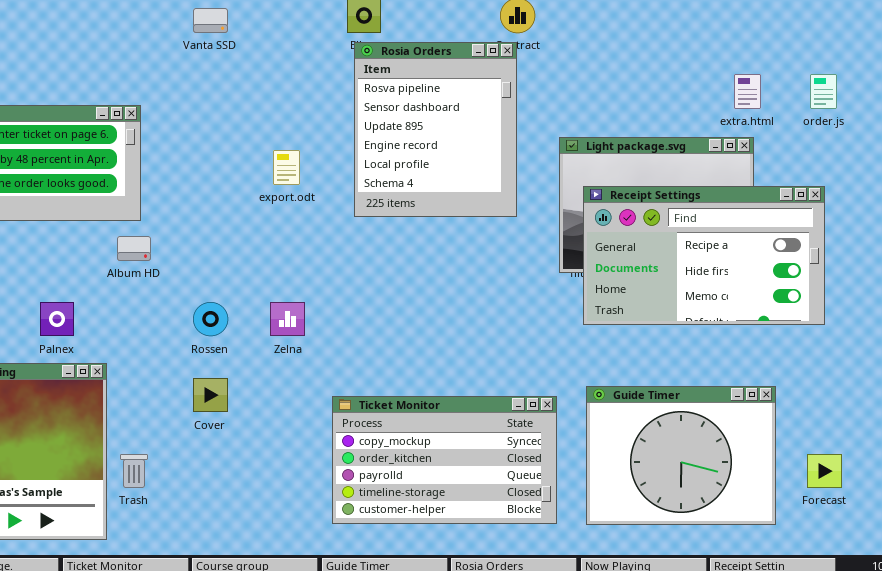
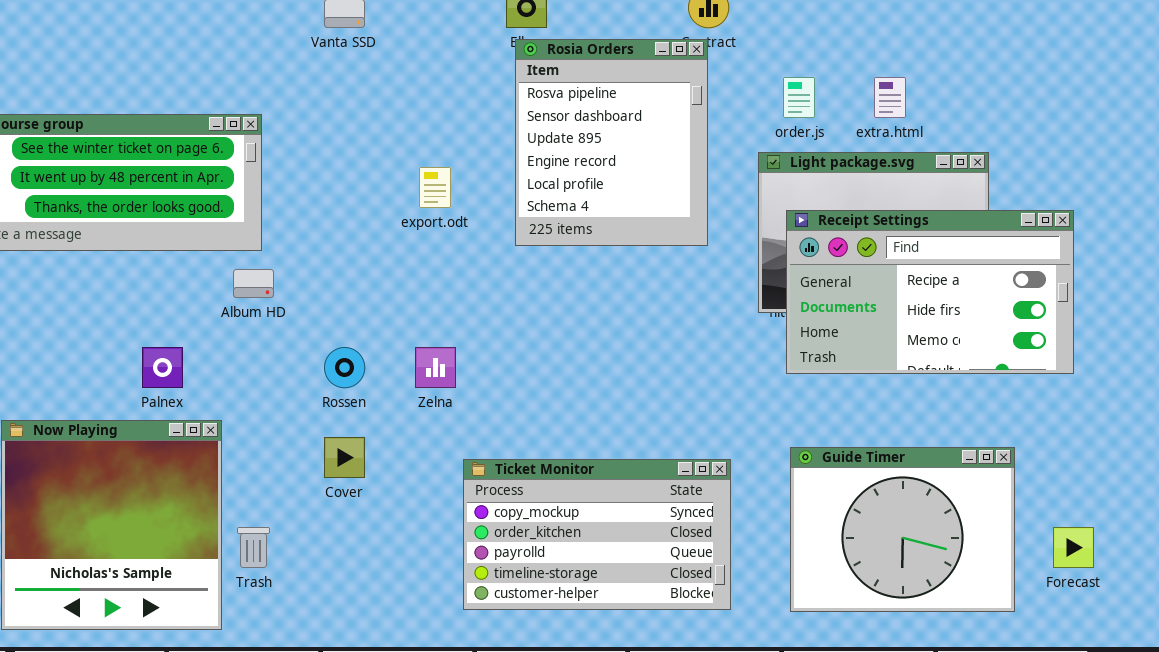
extra.html: [734,74,761,109] -> [874,77,906,118], moved
order.js: [810,74,837,109] -> [783,77,815,118], moved
Ticket Monitor: [332,396,557,524] -> [463,459,731,610], moved

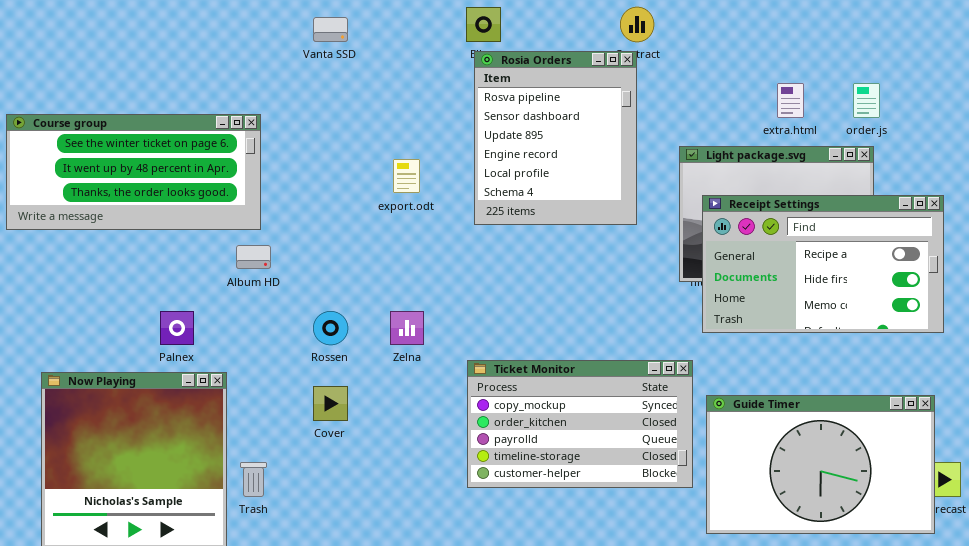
order.js: [783,77,815,118] -> [853,83,880,118], moved
Guide Timer: [790,447,1015,612] -> [706,395,935,534], resized
Ticket Monitor: [463,459,731,610] -> [467,360,693,488], moved

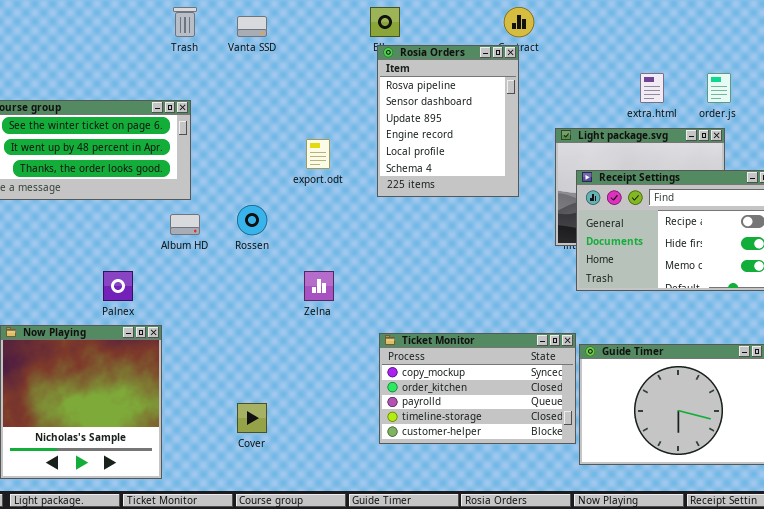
Rossen: [313,311,348,345] -> [237,205,267,235], moved
Ticket Monitor: [467,360,693,488] -> [379,333,576,444], moved
Cover: [313,386,348,421] -> [237,403,267,433], moved
Trash: [240,462,267,497] -> [173,7,197,37], moved

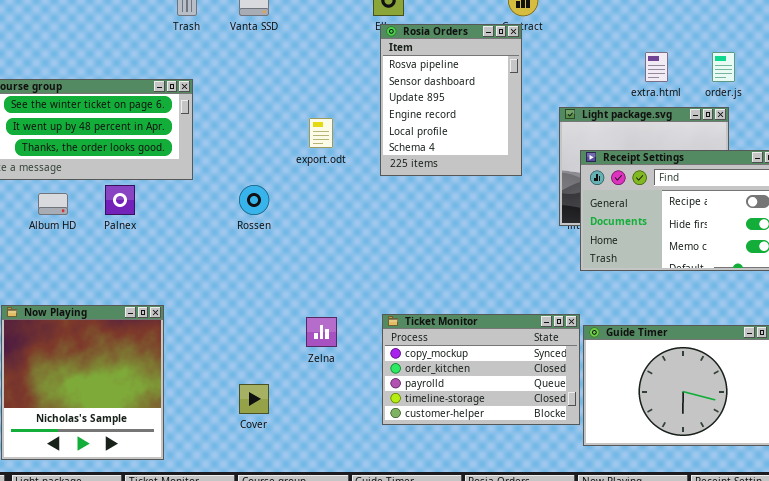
Album HD: [170,214,200,235] -> [38,193,68,215], moved
Palnex: [103,271,133,301] -> [105,185,135,215], moved
Zelna: [304,271,334,301] -> [306,317,337,347], moved

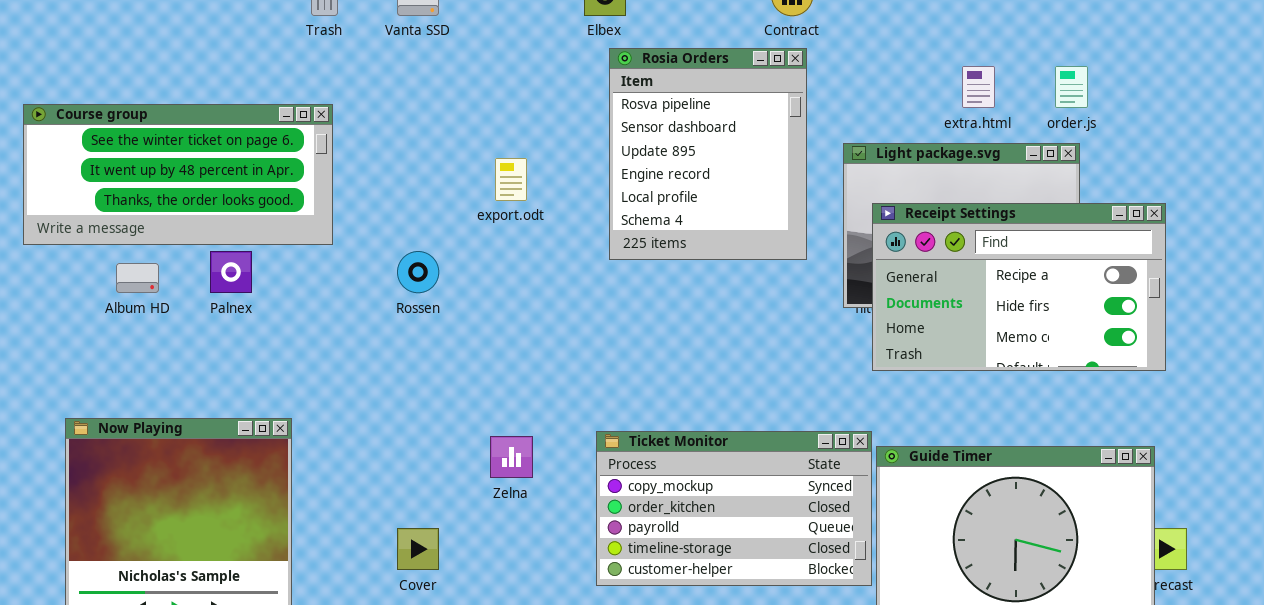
Rosia Orders: [380,24,522,176] -> [609,48,807,260], moved

